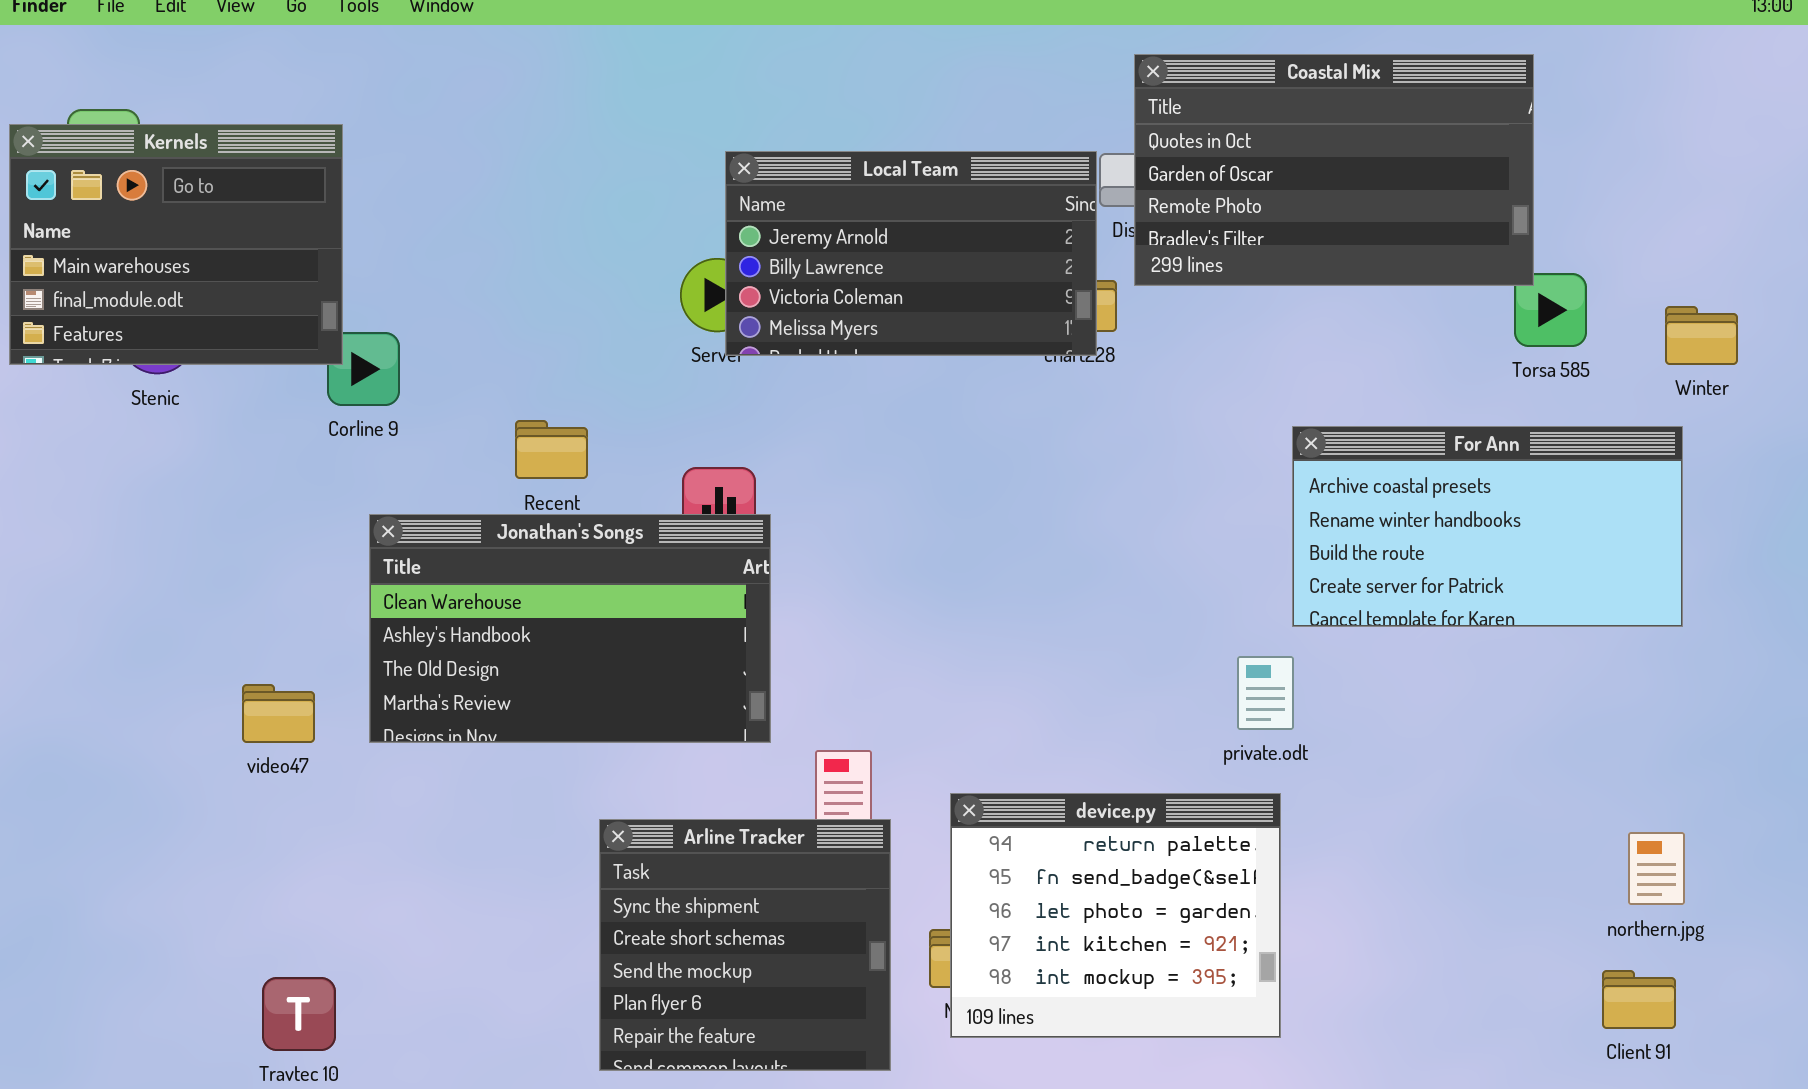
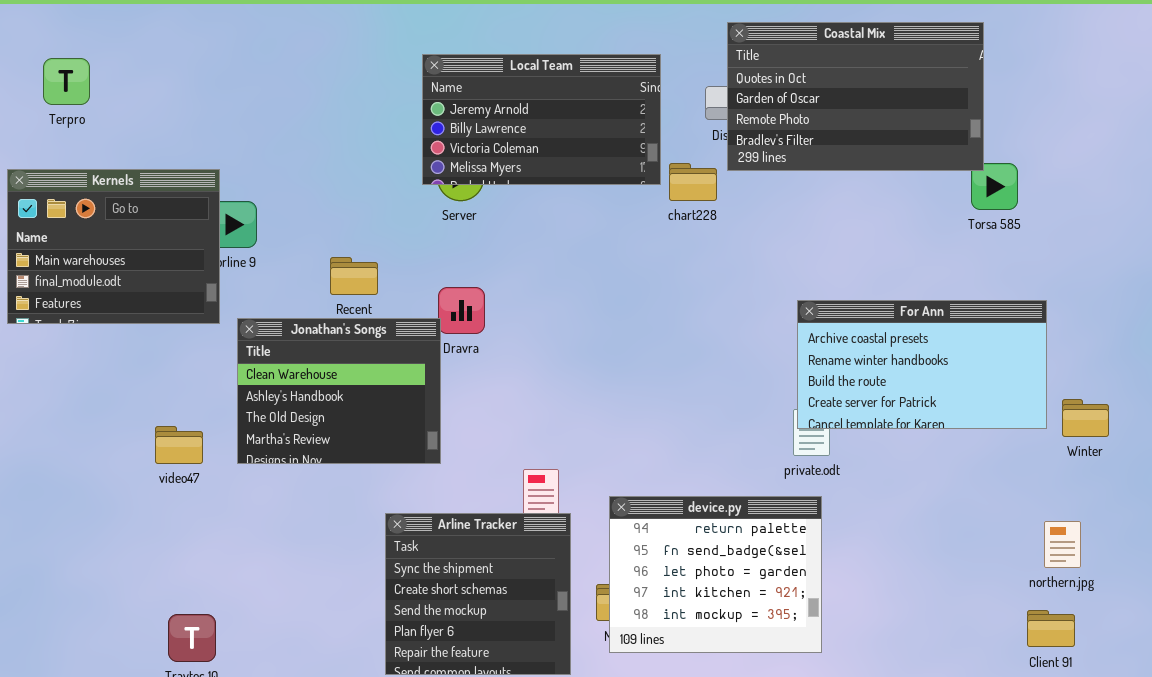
Kernels: [9,124,343,365] -> [7,169,220,324], moved
Local Team: [725,151,1097,356] -> [422,54,661,185], moved
Winter: [1665,306,1738,365] -> [1062,399,1109,437], moved
For Ann: [1292,426,1683,627] -> [797,300,1047,429], moved
Jonathan's Songs: [369,514,771,743] -> [237,318,441,464], resized

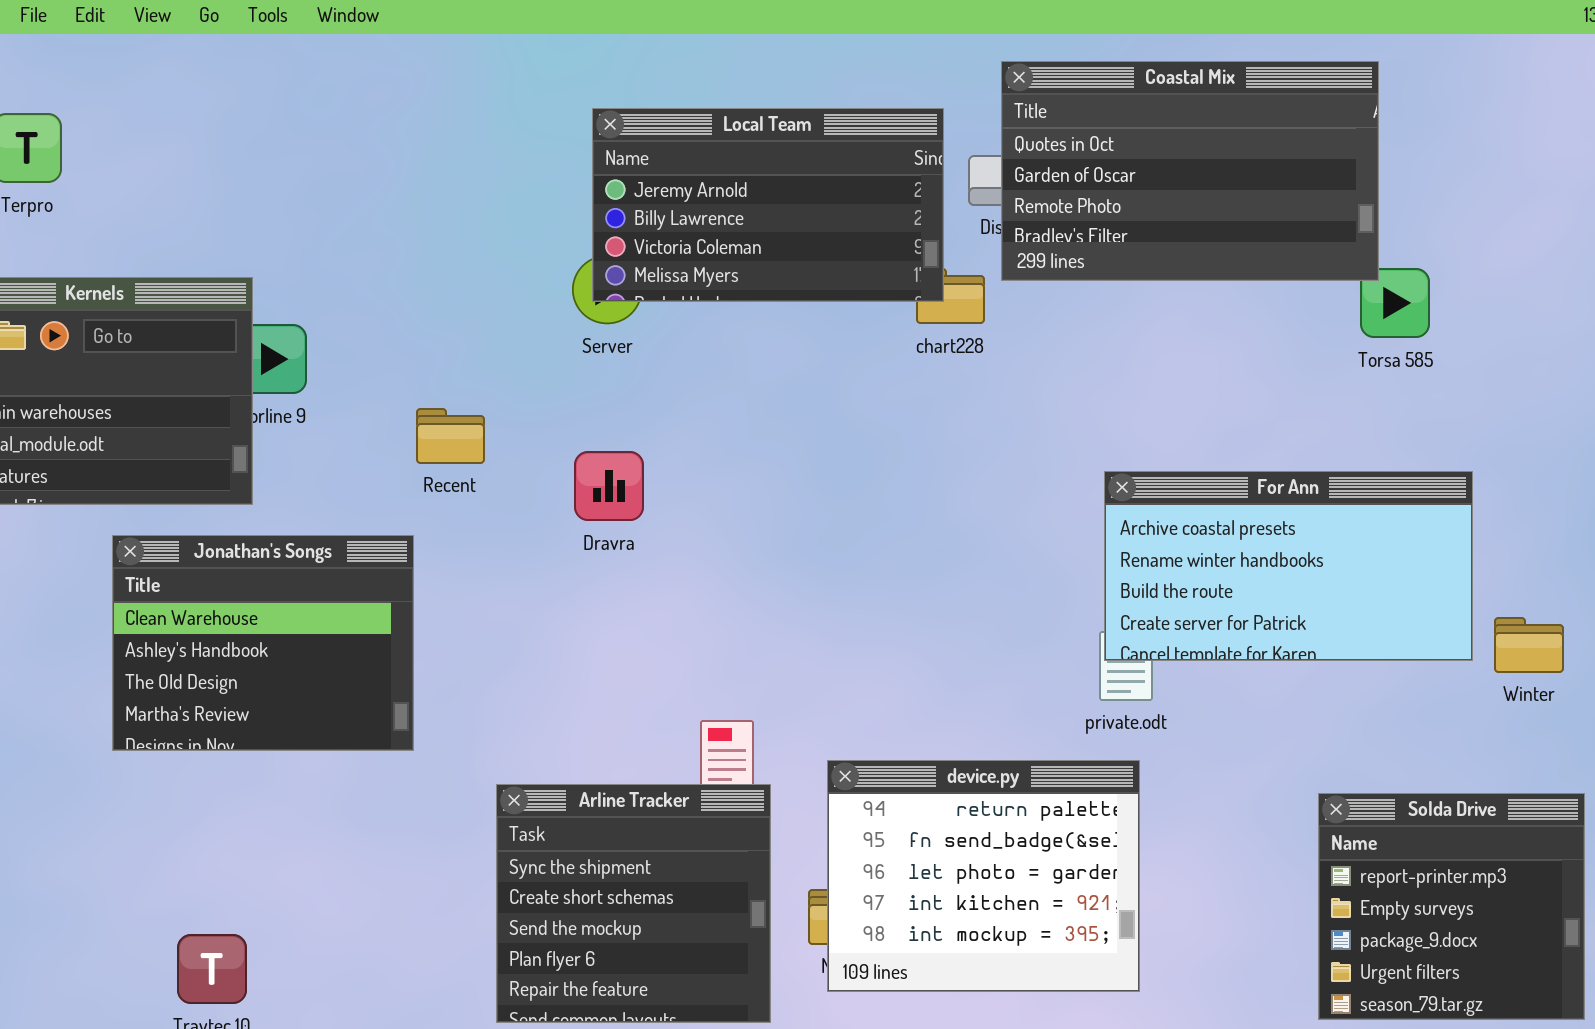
Local Team: [422,54,661,185] -> [592,108,944,302], moved
Jonathan's Songs: [237,318,441,464] -> [112,535,414,751], moved
Solda Drive: none -> [1318,793,1585,1020], opened

